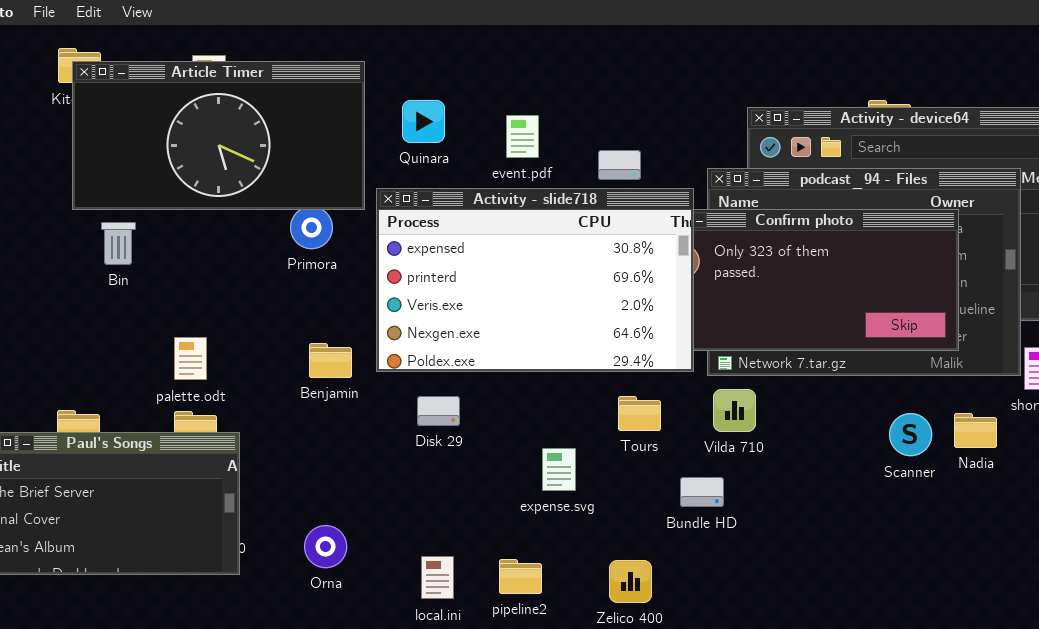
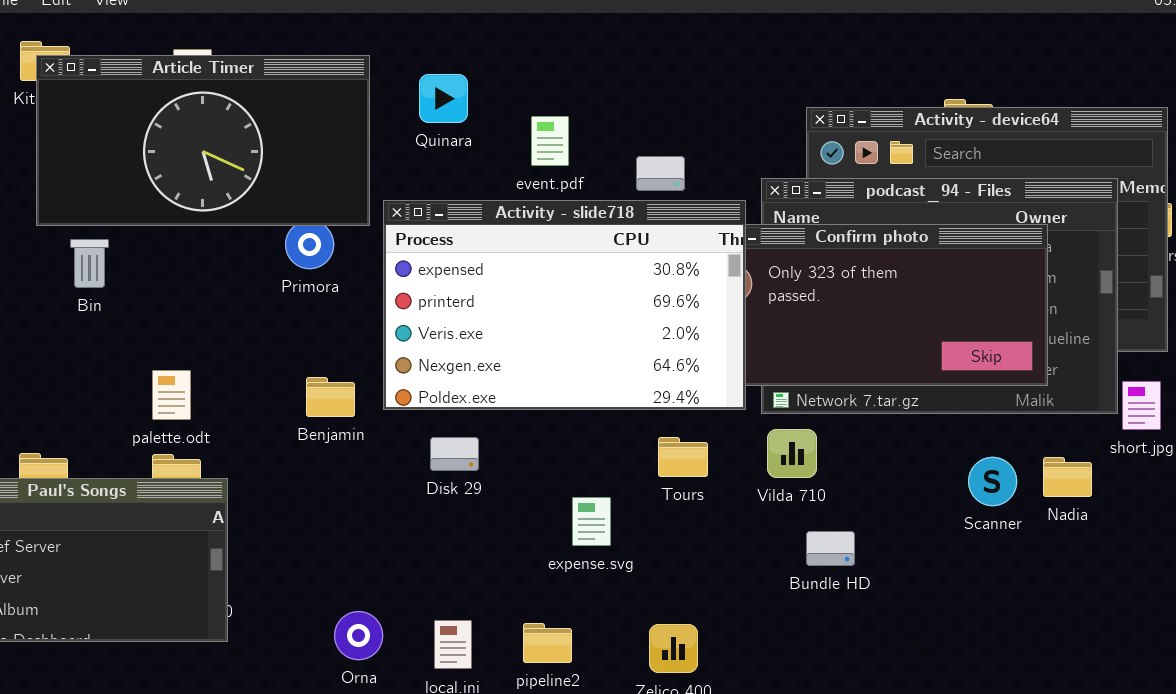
Quinara: [402,100,445,143] -> [419,74,468,123], moved
Bundle HD: [680,477,724,507] -> [806,531,855,566], moved
Orna: [304,525,347,568] -> [334,611,383,660], moved

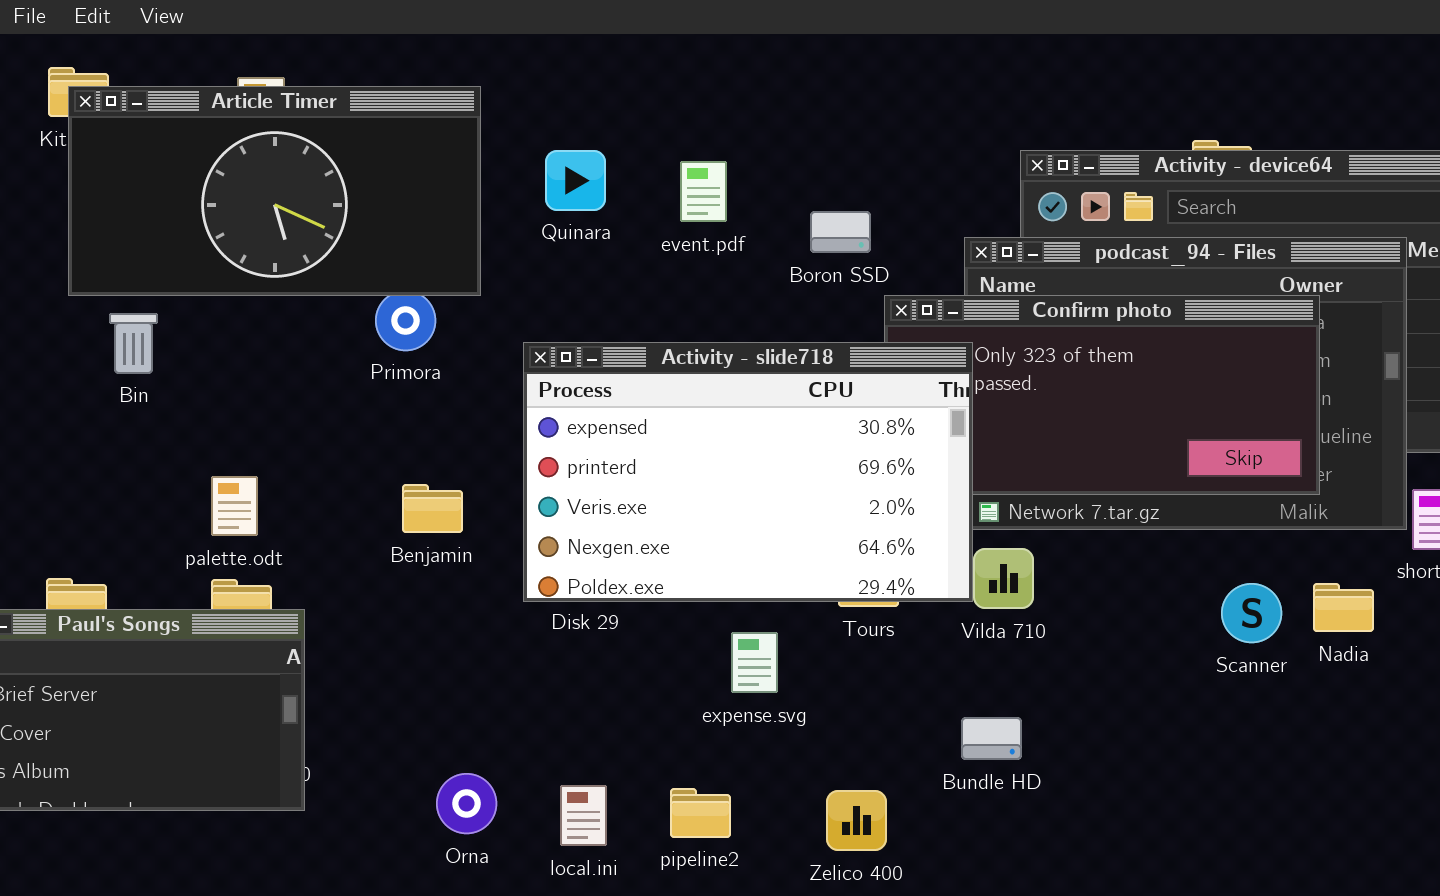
Quinara: [419,74,468,123] -> [545,150,606,211], moved
Activity - slide718: [383,200,746,410] -> [523,342,973,602], moved
Bundle HD: [806,531,855,566] -> [961,717,1022,760], moved

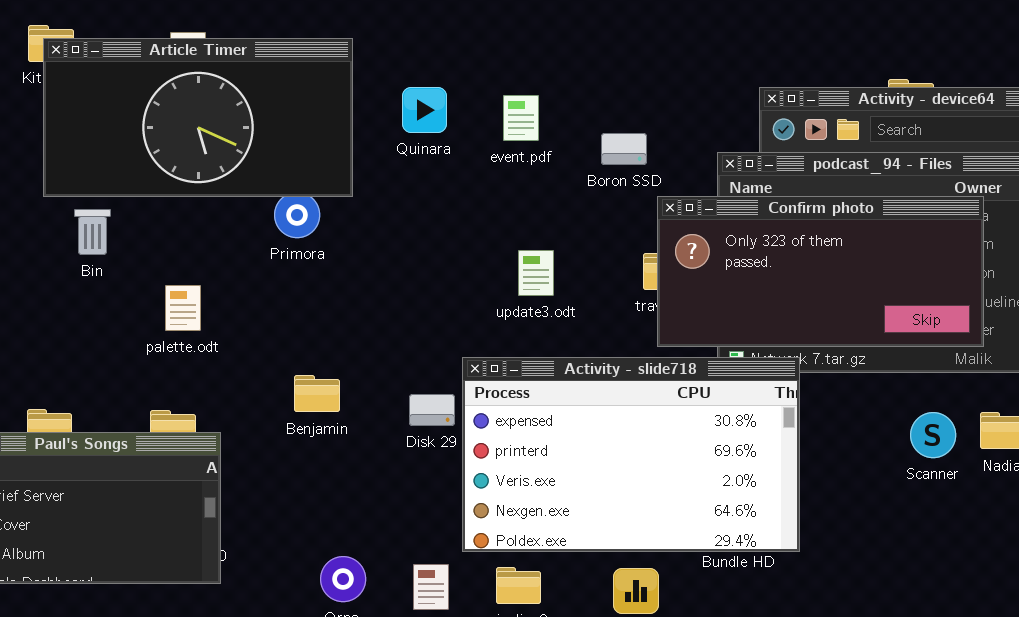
Activity - slide718: [523,342,973,602] -> [462,357,800,552], moved
palette.odt: [211,476,258,536] -> [165,285,201,331], moved
Benjamin: [402,484,463,533] -> [294,375,340,412], moved

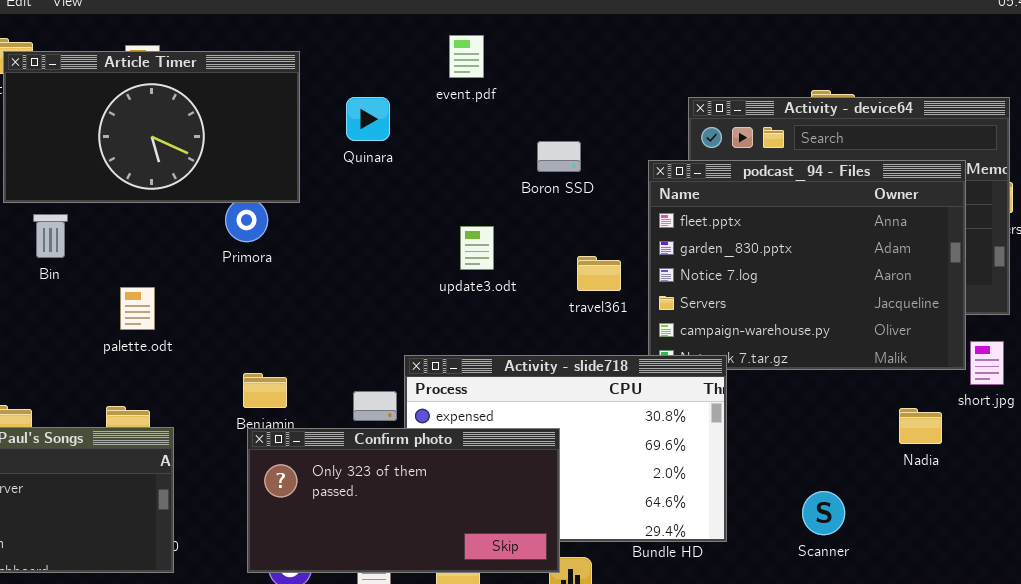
event.pdf: [503,95,539,141] -> [449,35,484,78], moved
Confirm photo: [657,196,984,347] -> [247,428,560,573], moved
update3.odt: [518,250,554,296] -> [460,226,494,270], moved
Scanner: [910,412,956,458] -> [802,491,845,535], moved

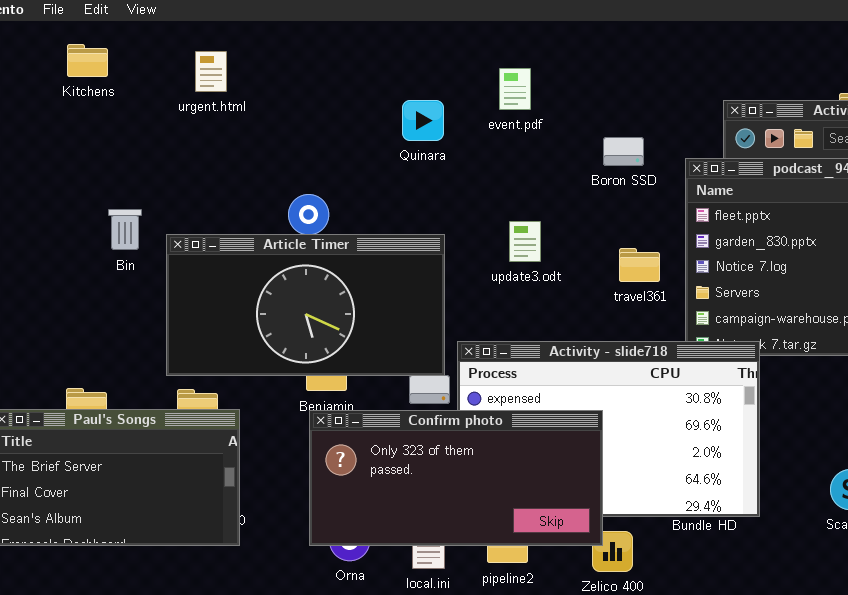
event.pdf: [449,35,484,78] -> [499,68,531,110], moved
Article Timer: [3,51,300,203] -> [166,234,445,376], moved
Boron SSD: [537,141,581,172] -> [603,137,644,166], moved

